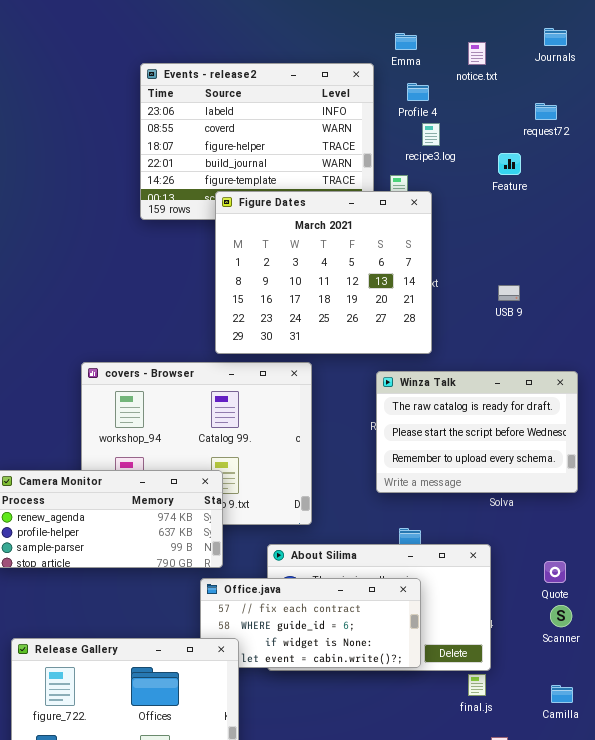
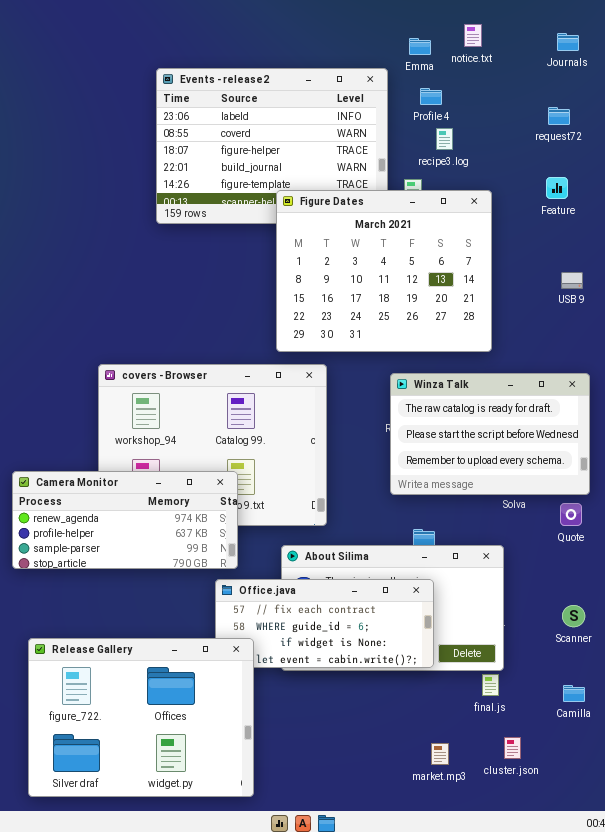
notice.txt: [468,42,486,65] -> [464,24,482,47], moved
Feature: [498,153,521,175] -> [546,177,568,199], moved
Figure Dates: [215,191,432,354] -> [276,190,492,352], moved
USB 9: [498,285,520,301] -> [561,272,583,289], moved
Quote: [544,561,566,583] -> [560,503,582,526], moved

